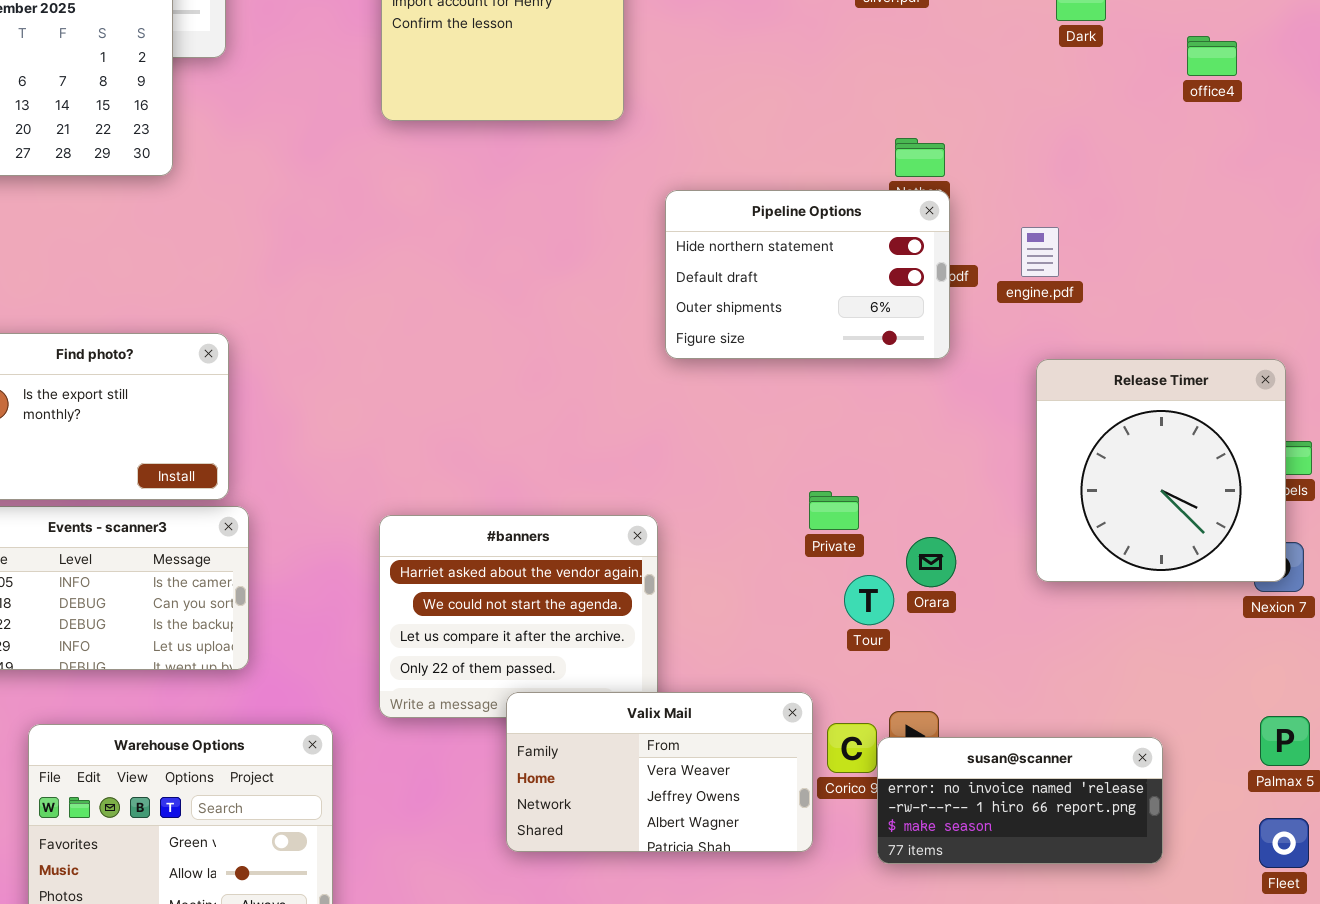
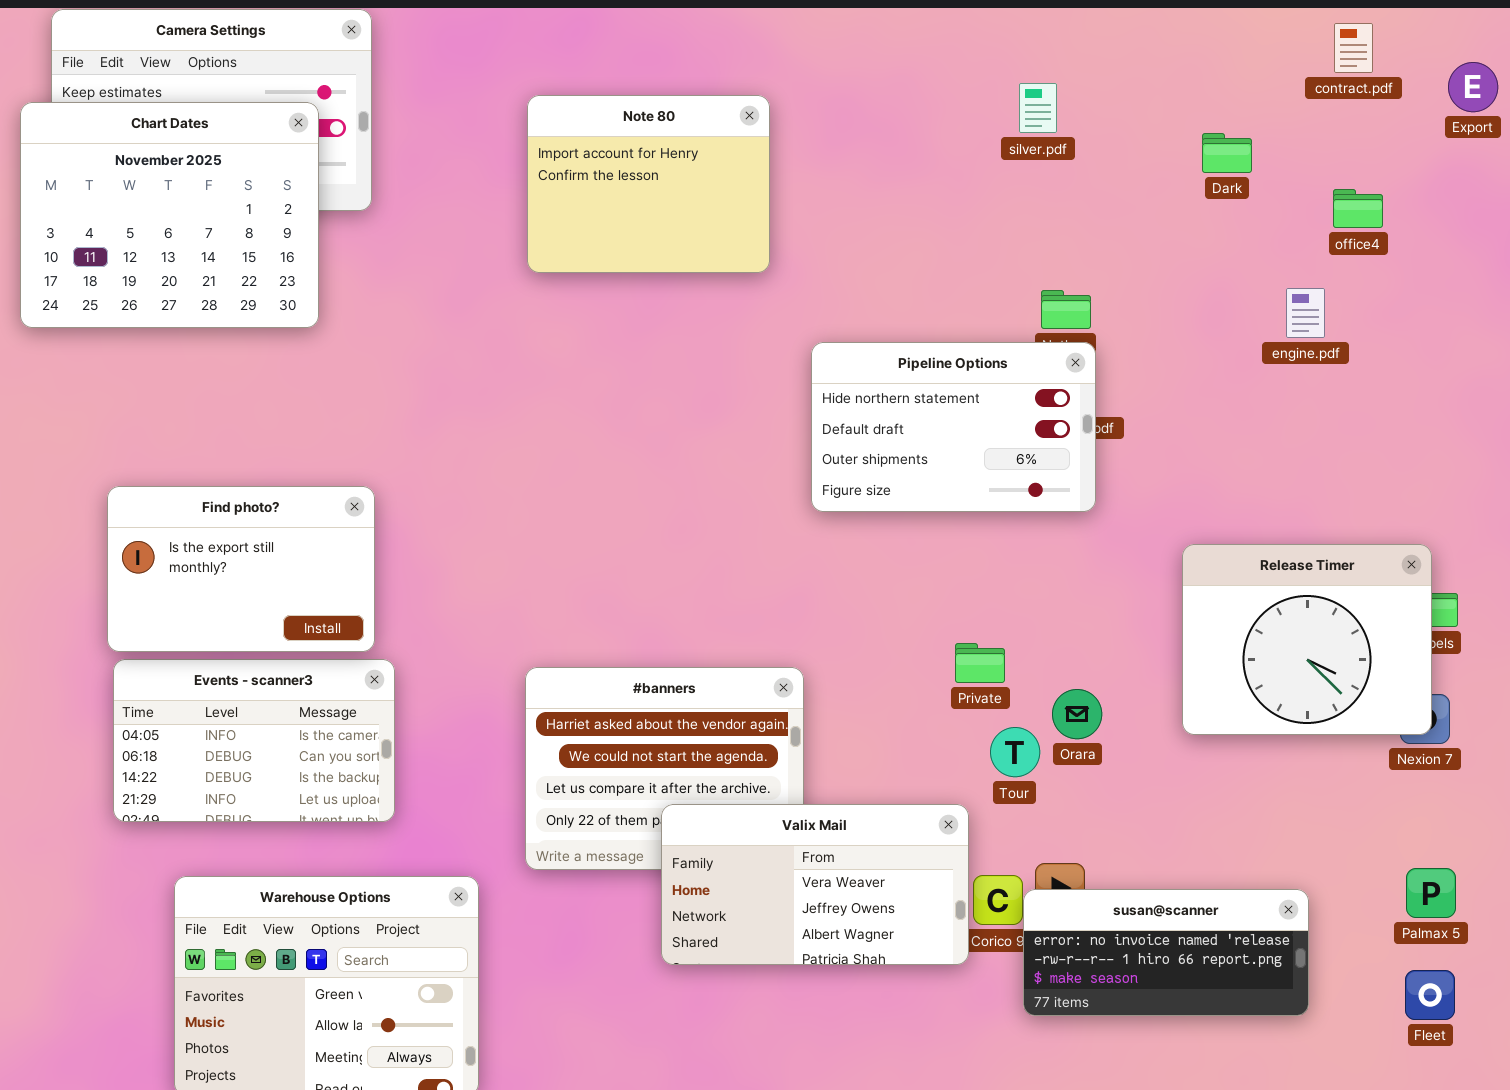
engine.pdf: [1021,227,1059,277] -> [1286,288,1325,338], moved
Release Timer: [1036,359,1286,582] -> [1182,544,1432,735], resized
Valix Mail: [506,692,813,852] -> [661,804,969,965], moved

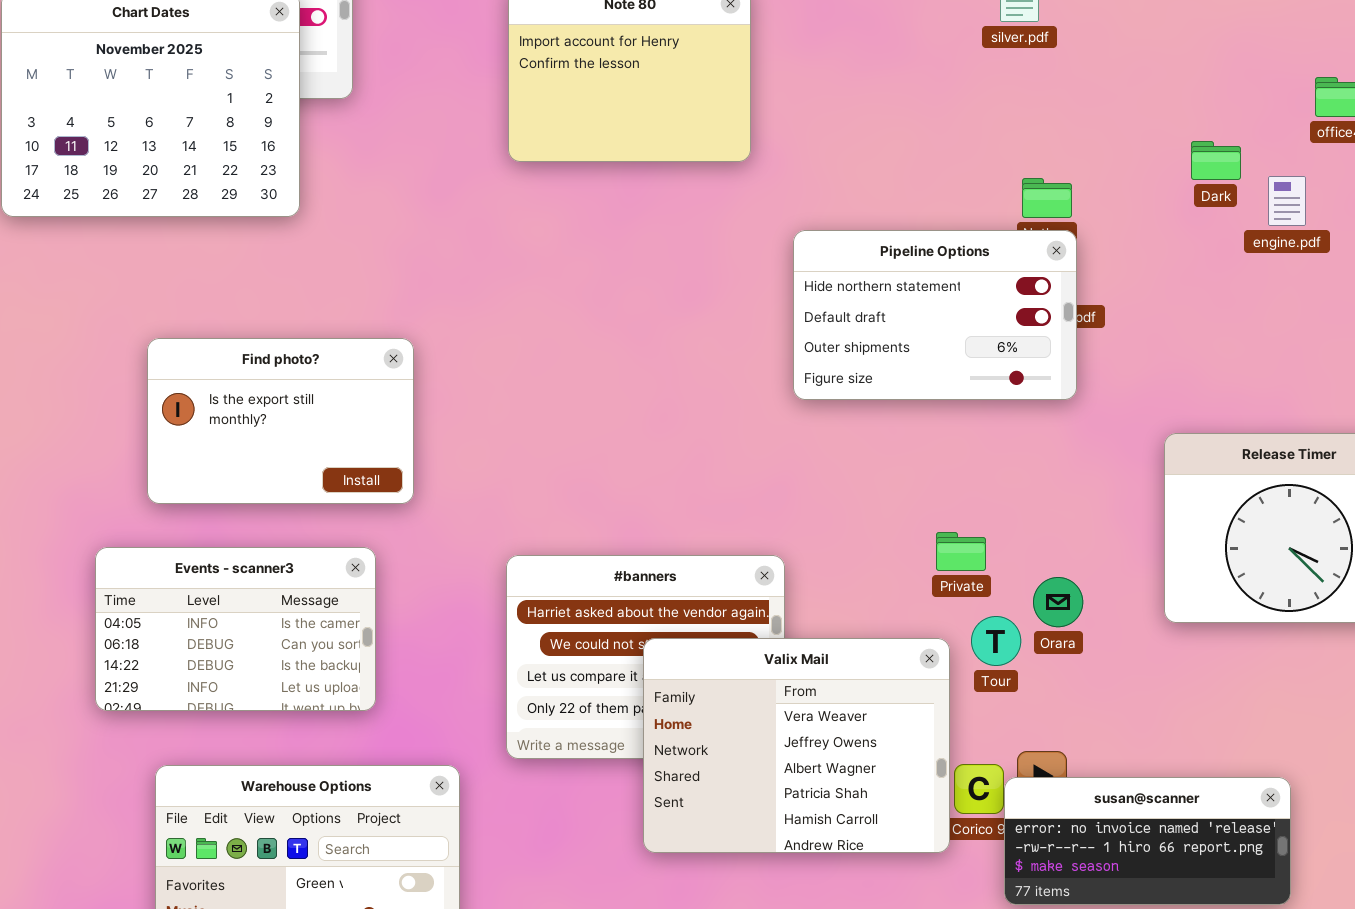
Dark: [1202,133,1252,173] -> [1191,141,1241,180], moved
Find photo?: [107,486,375,652] -> [147,338,414,504], moved
Valix Mail: [661,804,969,965] -> [643,638,950,853], resized

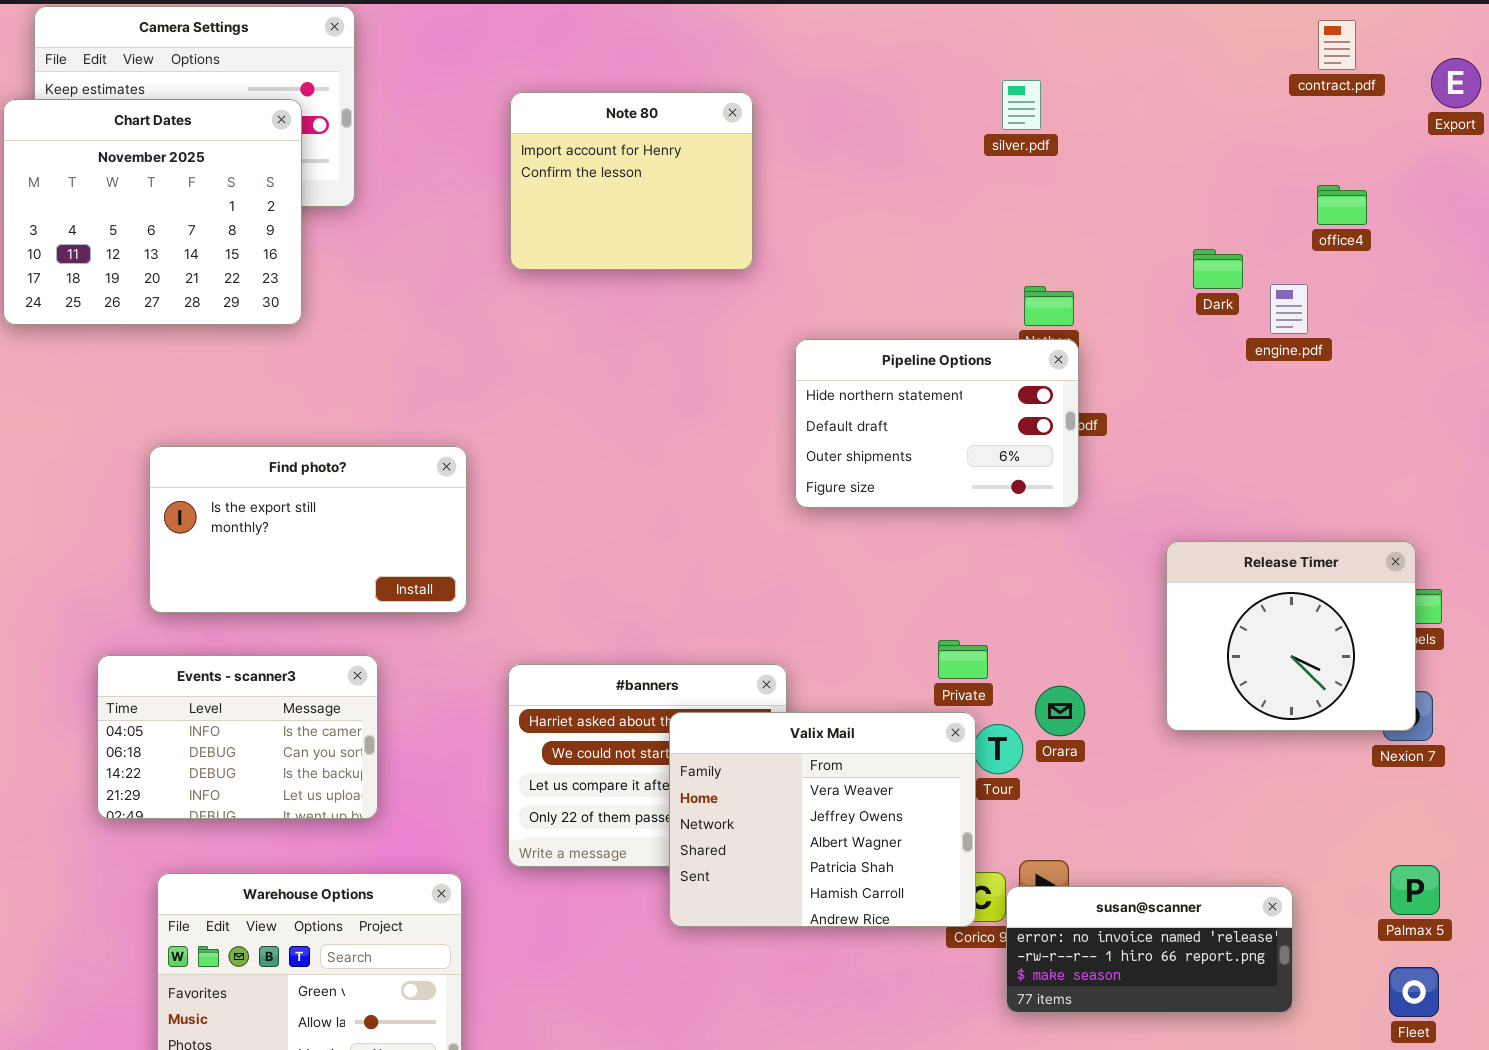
Find photo?: [147,338,414,504] -> [149,446,467,613], resized
Valix Mail: [643,638,950,853] -> [669,712,976,927], moved

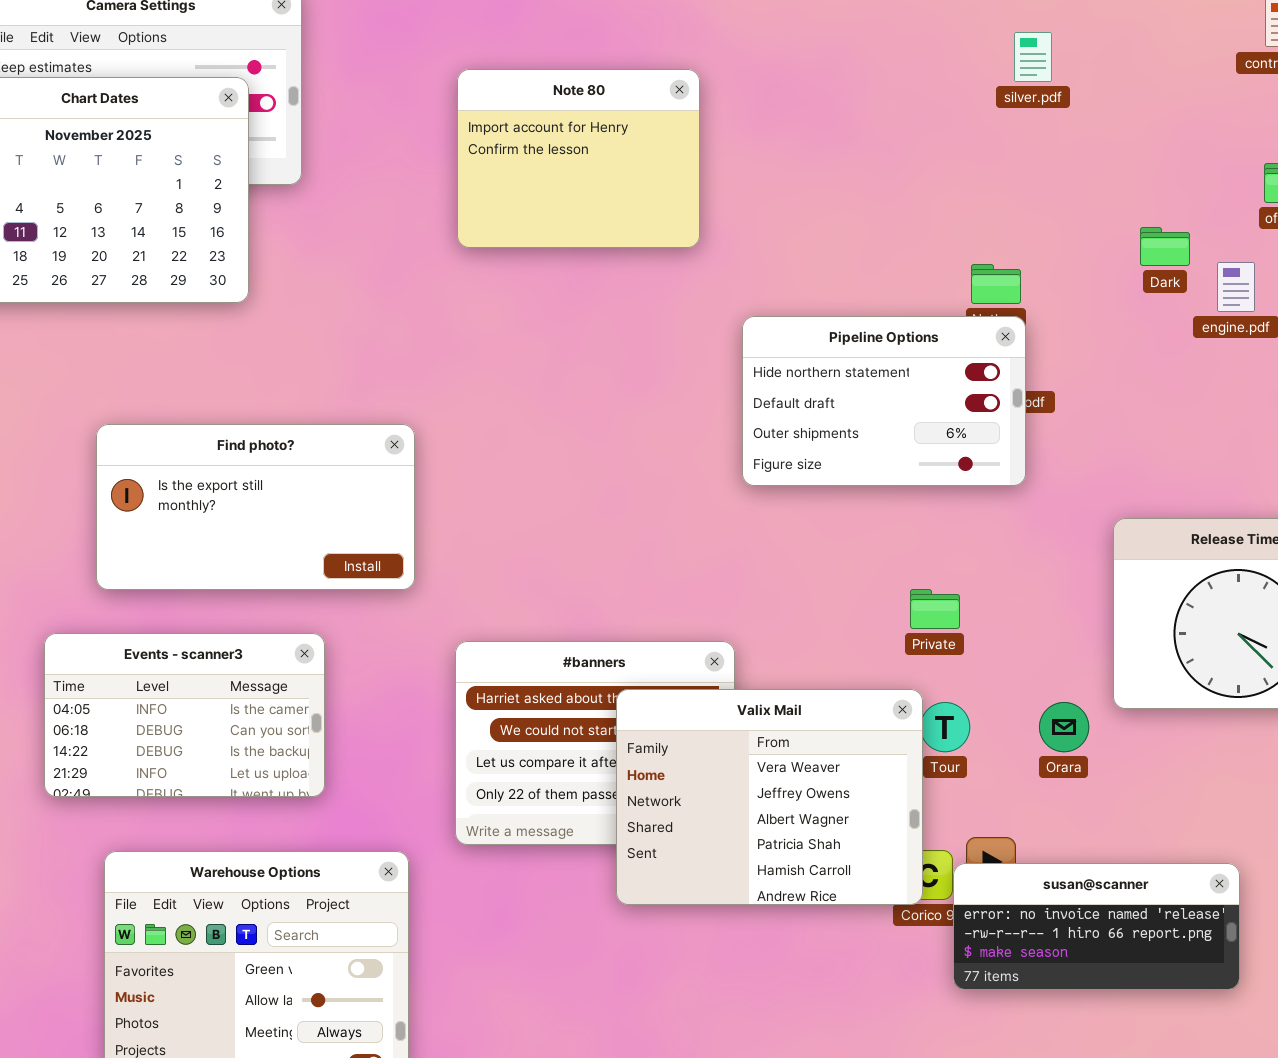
silver.pdf: [1002,80,1041,130] -> [1014,32,1052,82], moved
Private: [938,640,988,679] -> [910,589,960,629], moved
Orara: [1035,686,1085,736] -> [1039,702,1089,752], moved

